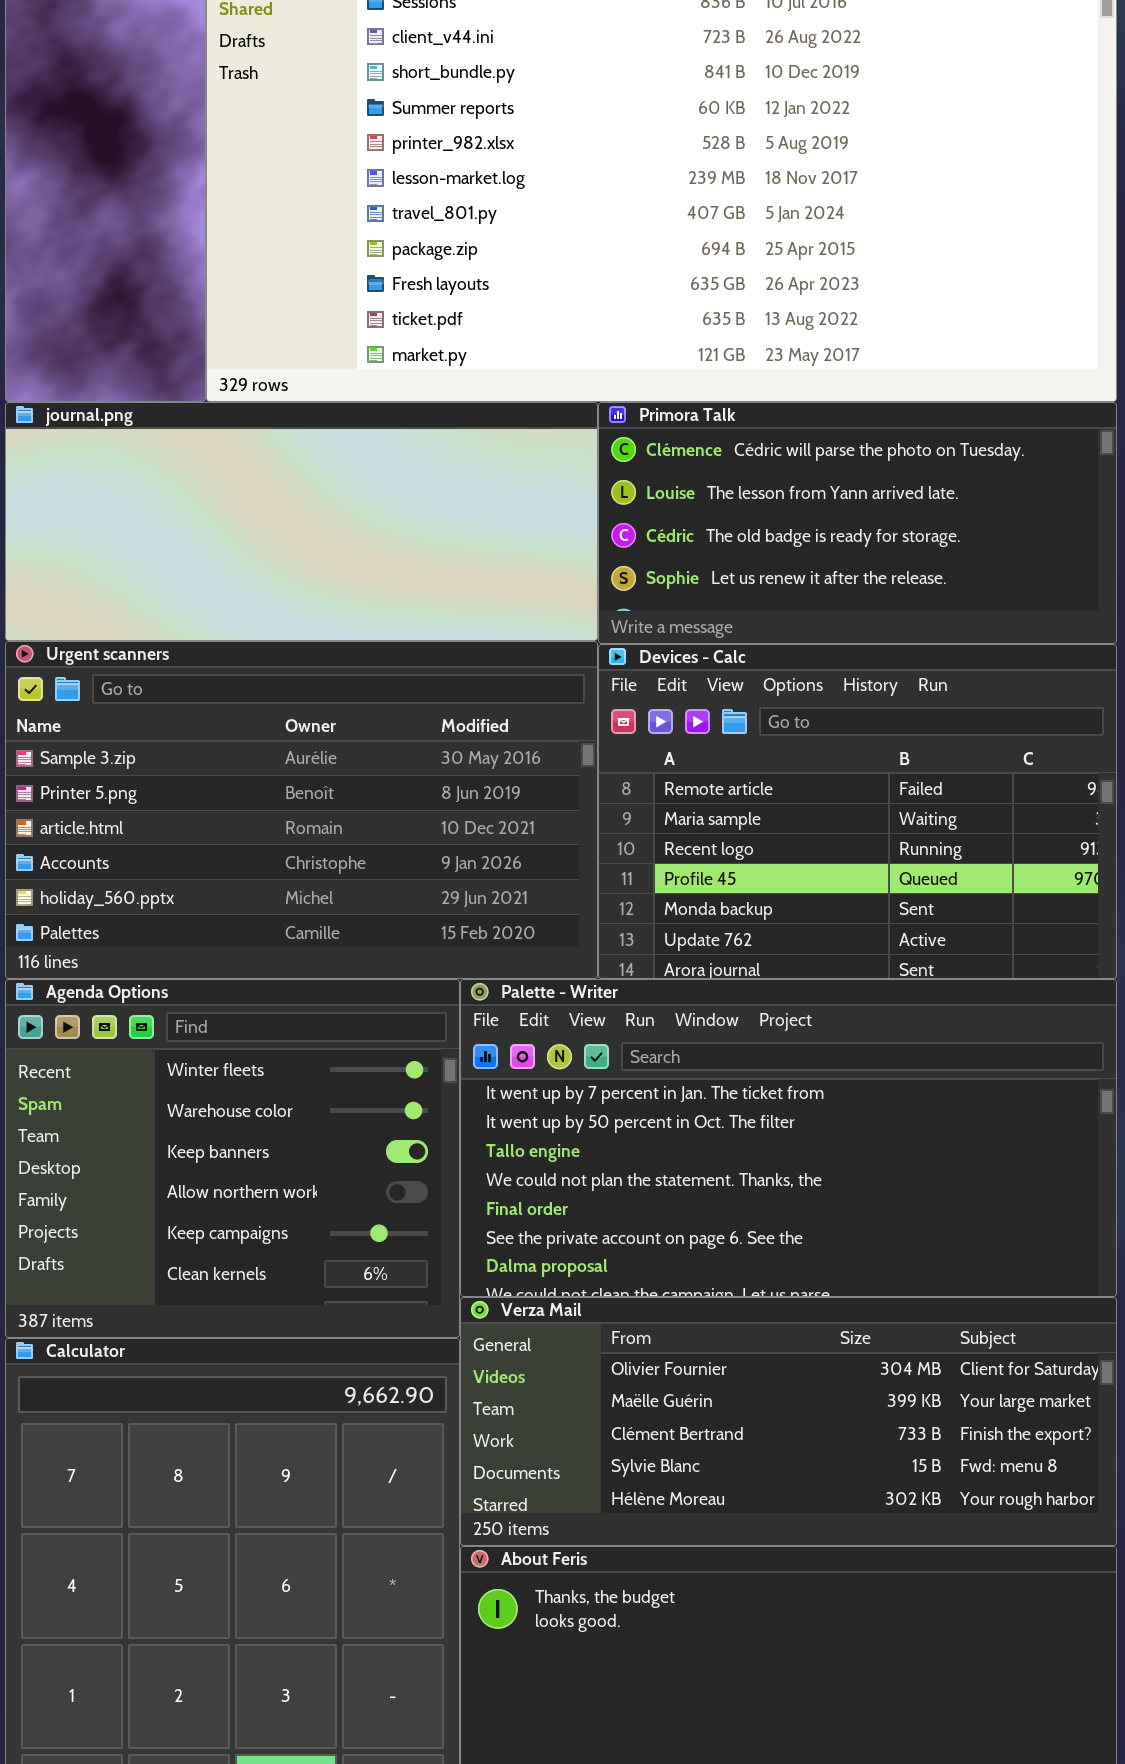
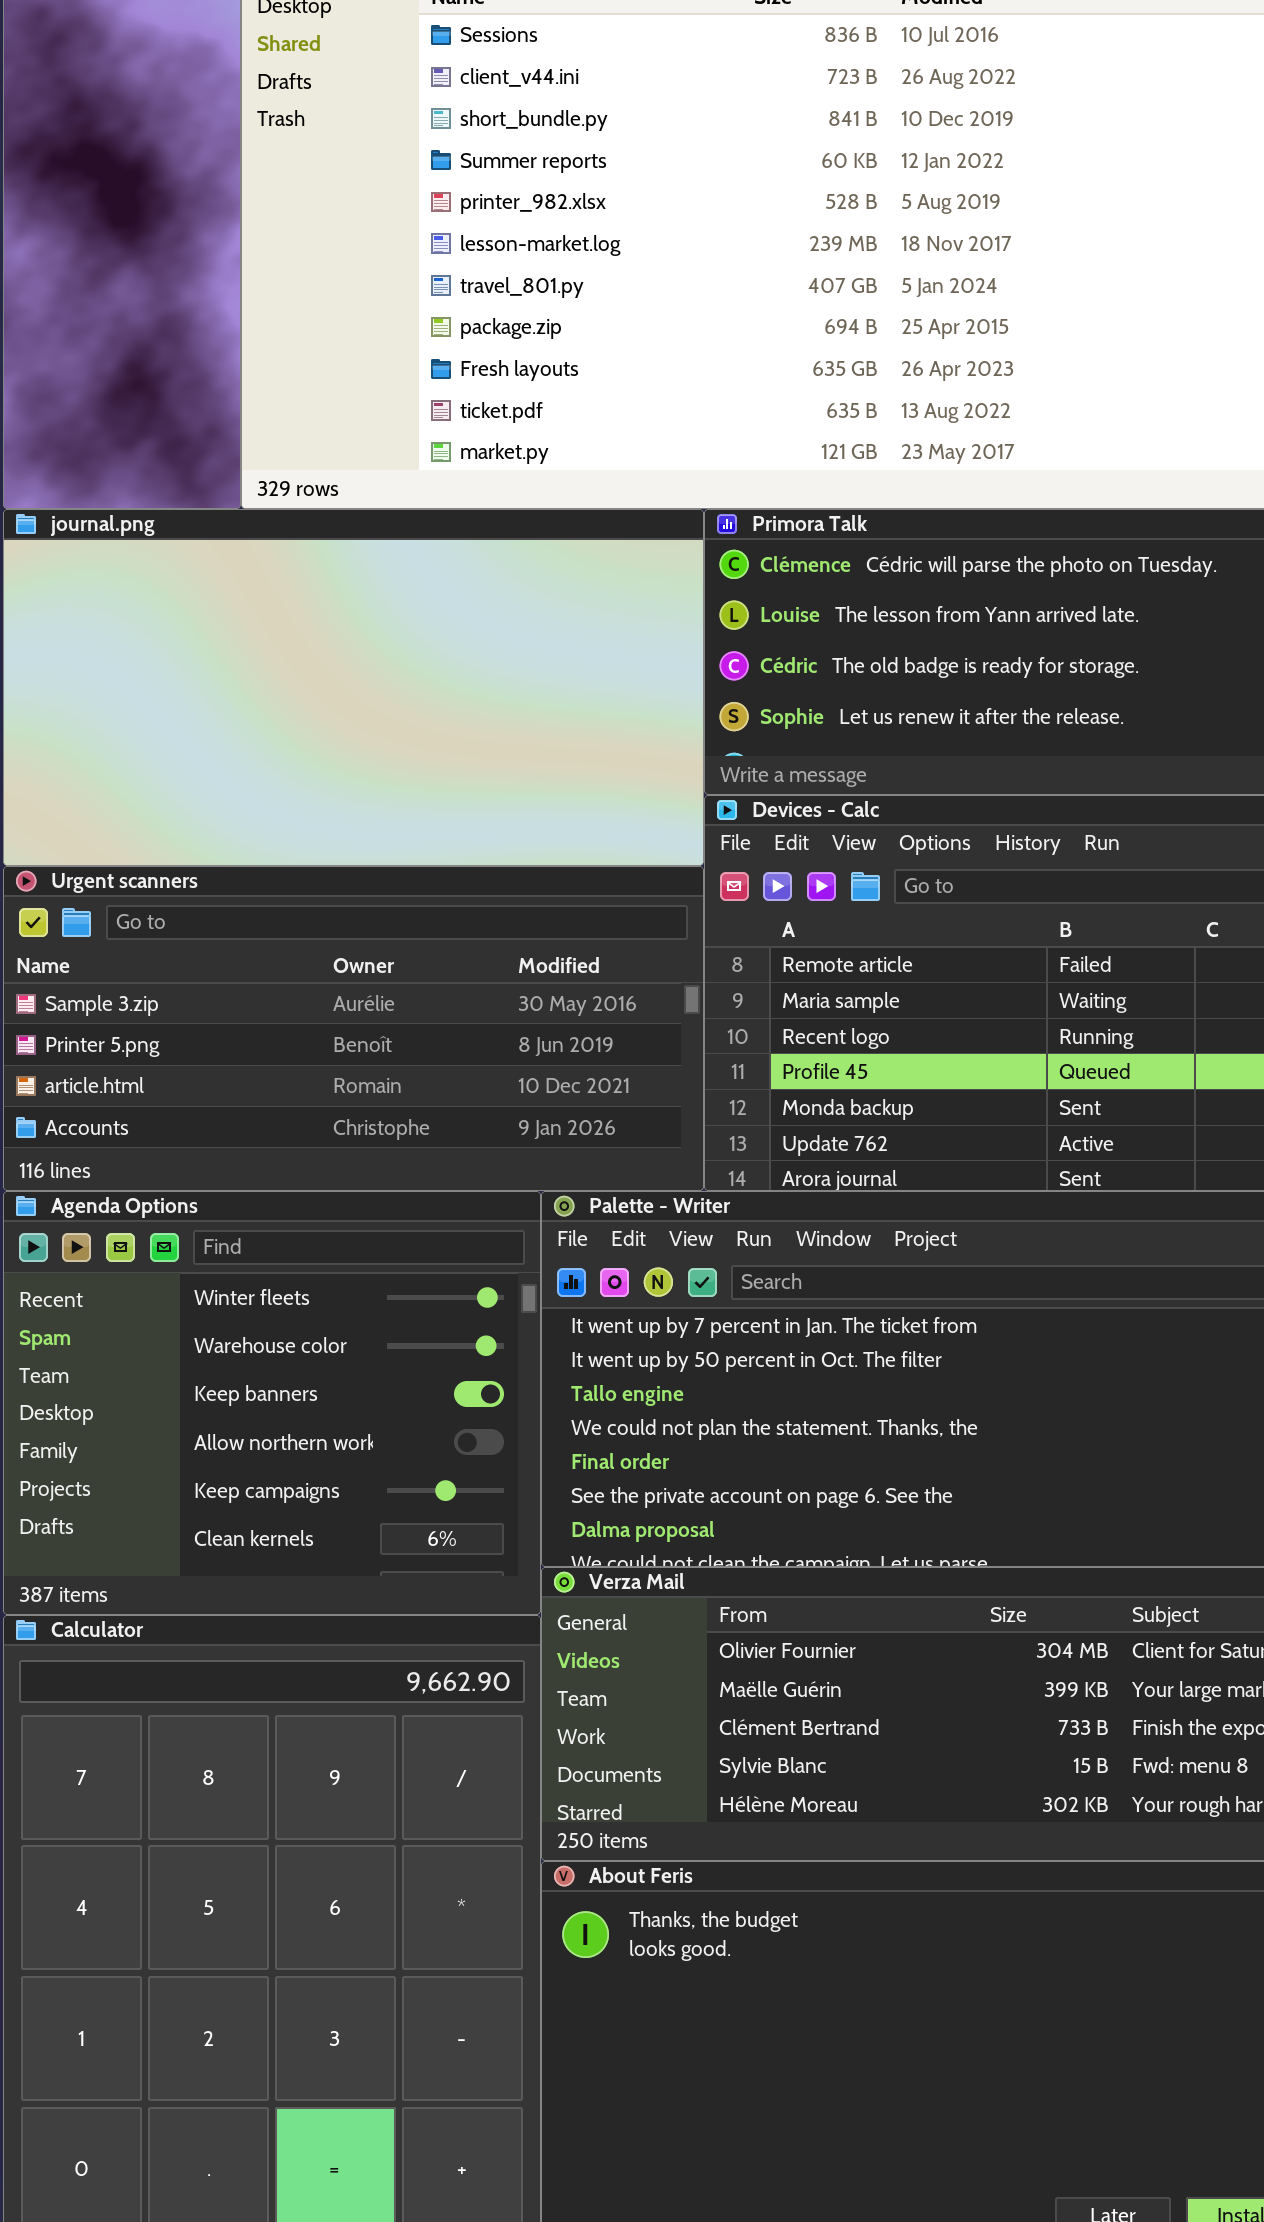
journal.png: [5,402,598,641] -> [3,509,704,866], resized
Urgent scanners: [5,641,598,979] -> [3,866,704,1191], resized

